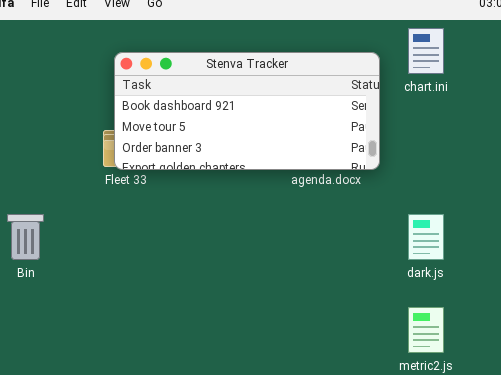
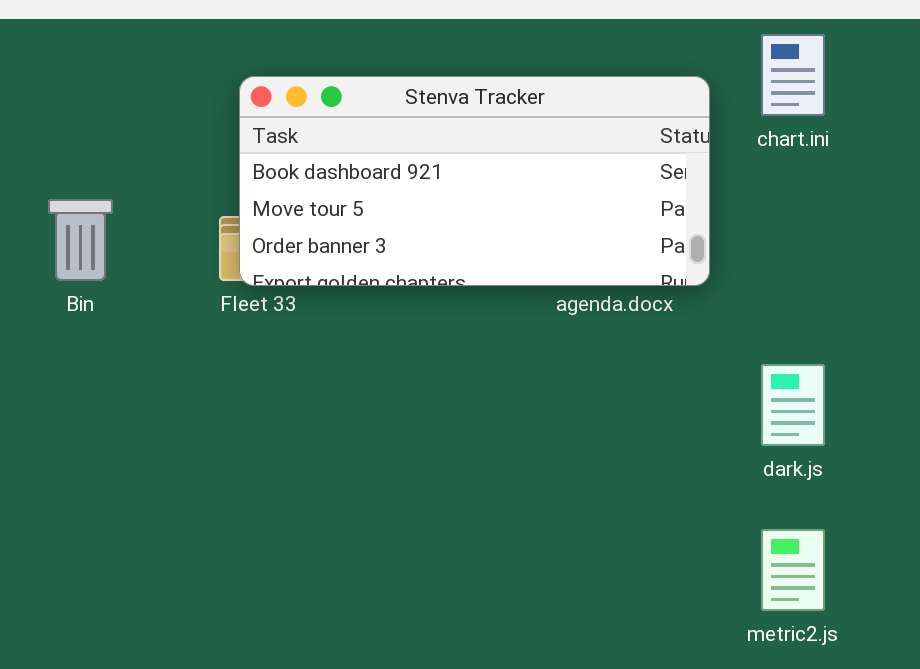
Bin: [7,214,44,260] -> [48,199,113,281], moved

